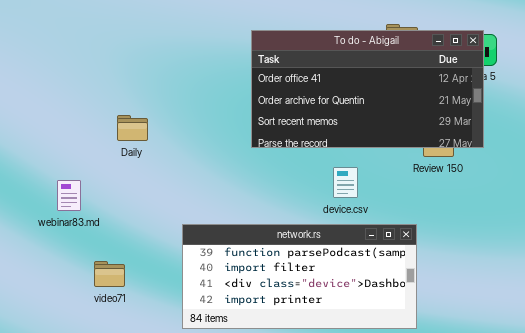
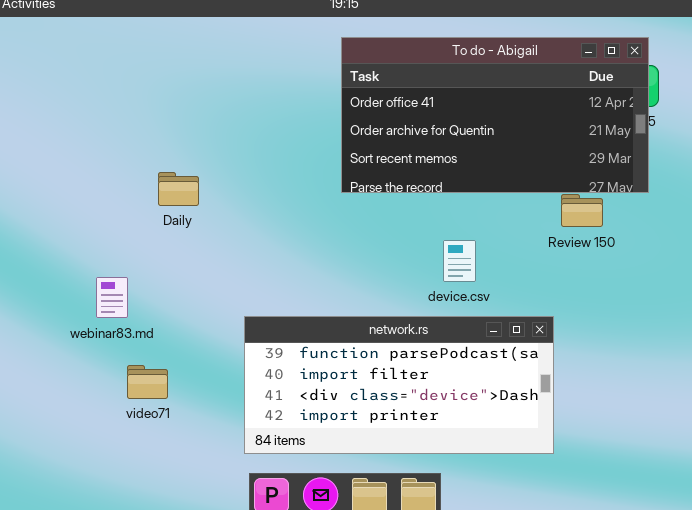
To do - Abigail: [251,30,484,148] -> [341,37,649,193], moved
webinar83.md: [57,180,81,211] -> [96,277,128,318], moved

